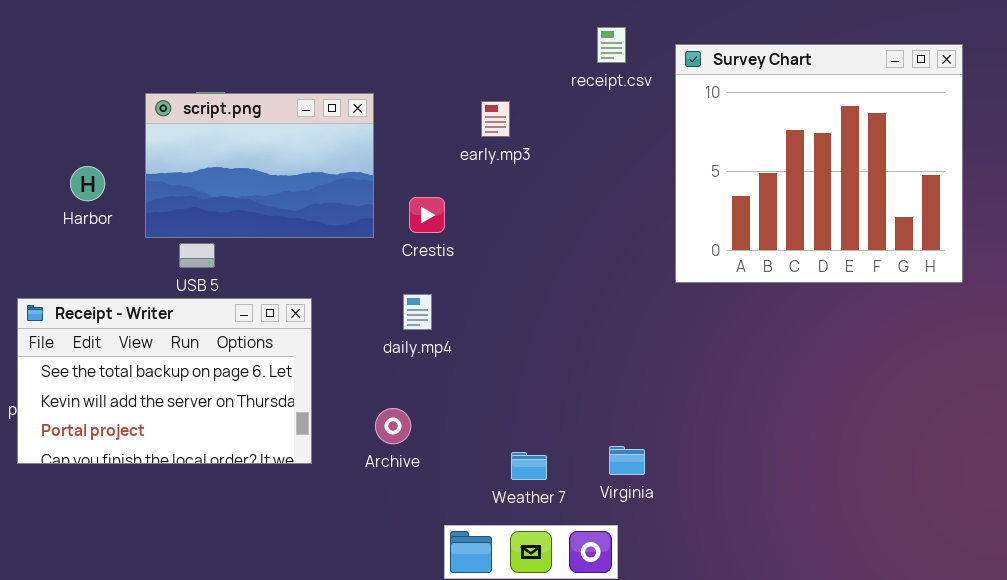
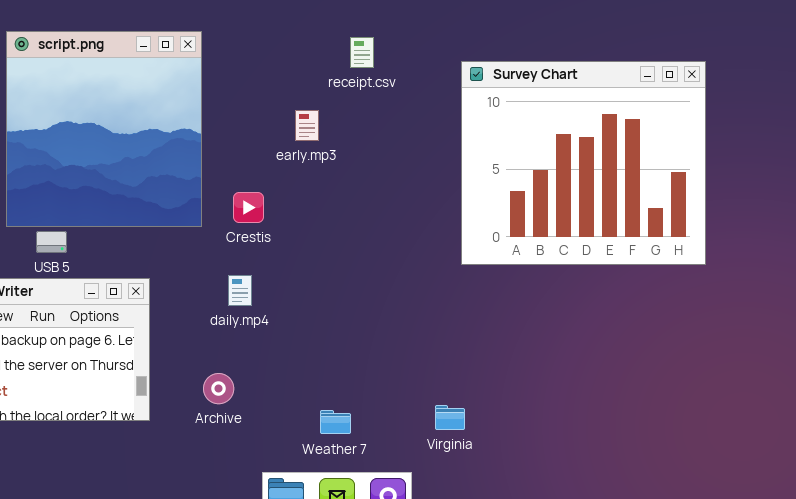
receipt.csv: [597,27,626,63] -> [350,37,374,68], moved
script.png: [145,93,374,238] -> [6,31,202,227], resized
Virginia: [609,446,645,475] -> [435,405,465,430], moved

